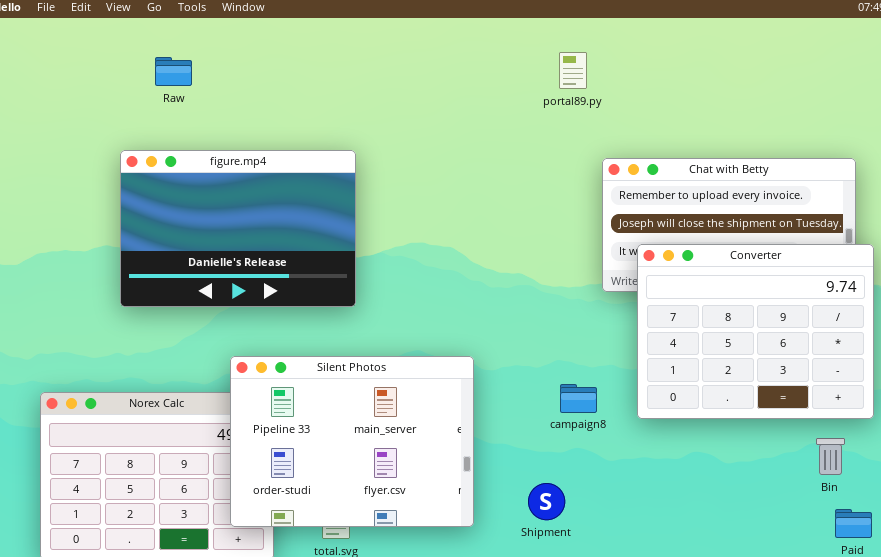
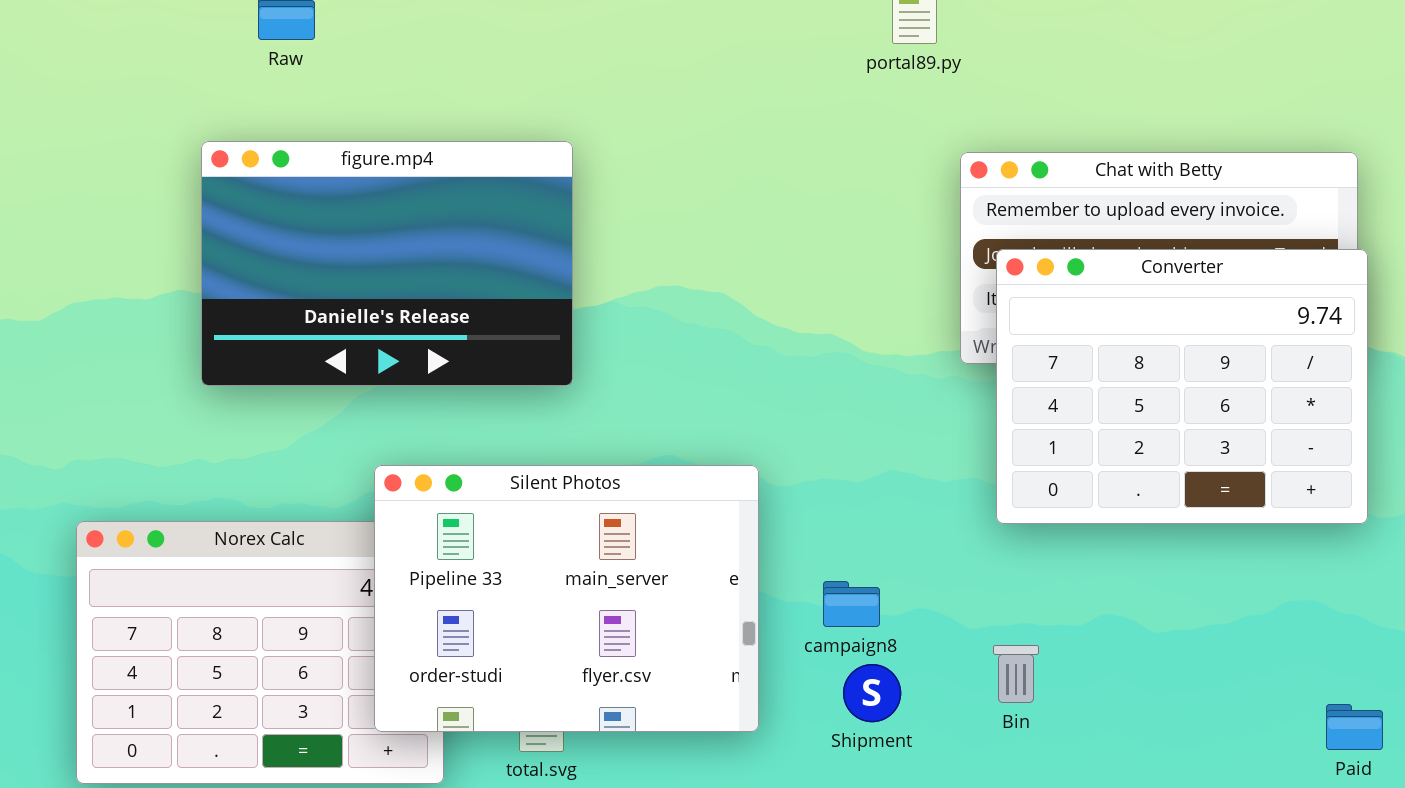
Converter: [637,244,874,419] -> [996,249,1368,524], moved
campaign8: [560,384,597,413] -> [823,581,880,627], moved
Bin: [816,438,845,475] -> [993,645,1039,703], moved

